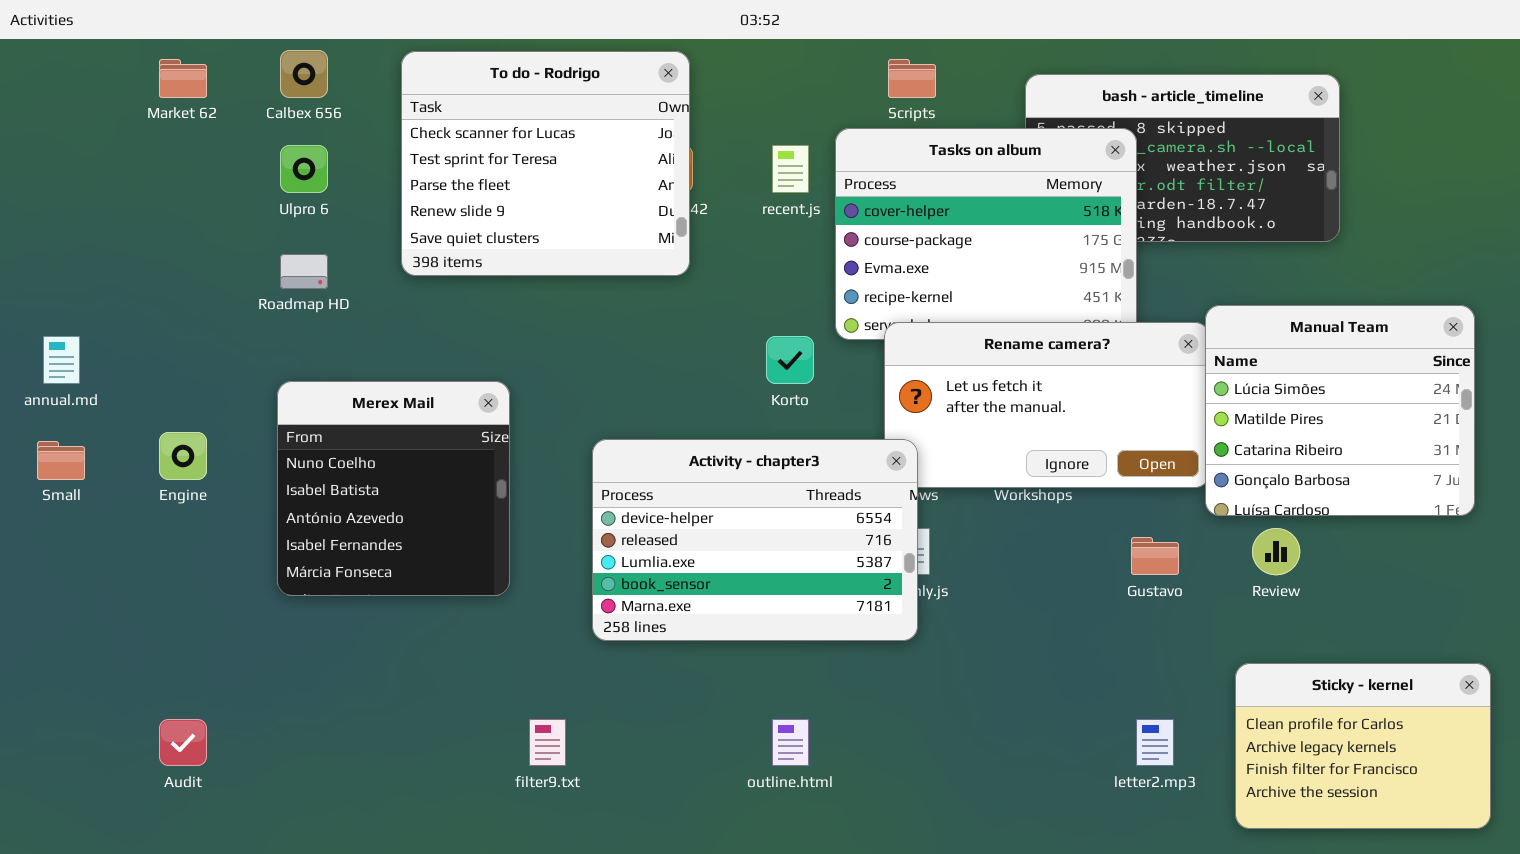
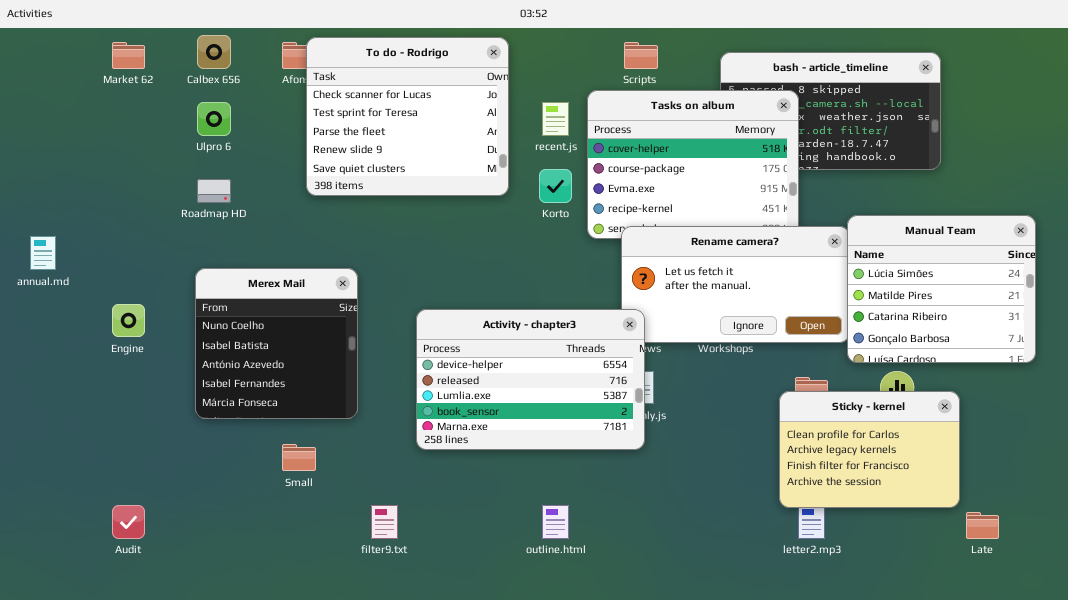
To do - Rodrigo: [401,51,690,276] -> [306,37,509,196], moved
Korto: [766,336,814,384] -> [539,169,572,203], moved
Small: [37,441,85,480] -> [282,444,316,471], moved
Sticky - kernel: [1235,663,1491,829] -> [779,391,960,508], moved

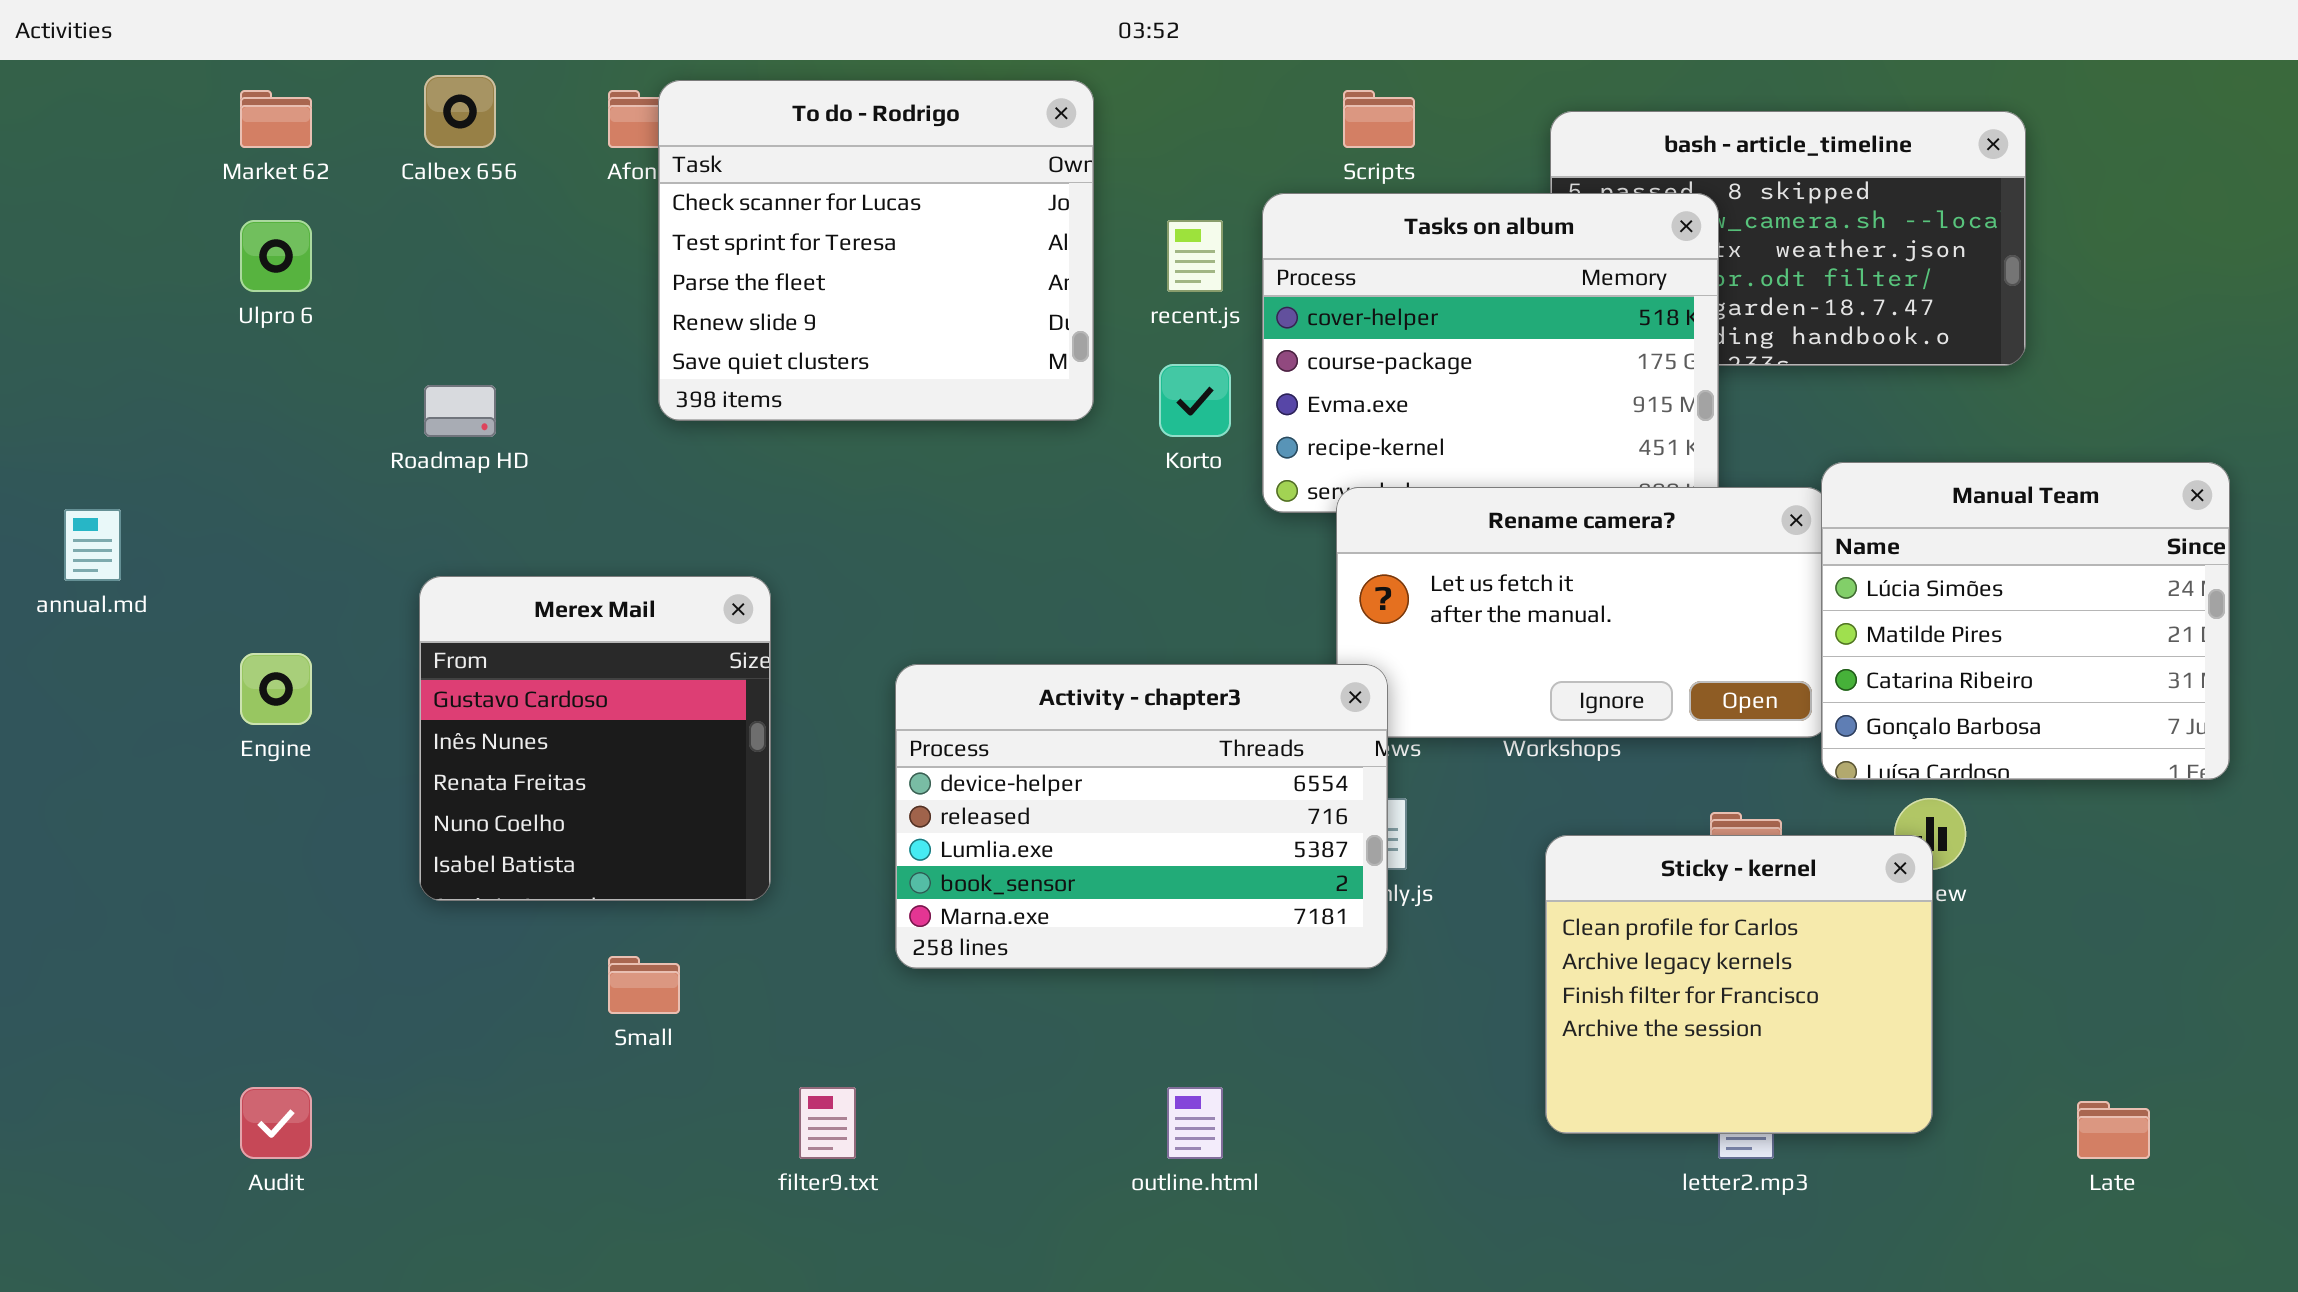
Ulpro 6: [197,102,231,136] -> [240,220,312,292], moved
Merex Mail: [195,268,358,419] -> [419,576,771,901], scrolled up 3 rows
Sticky - kernel: [779,391,960,508] -> [1545,835,1933,1134], moved, resized

